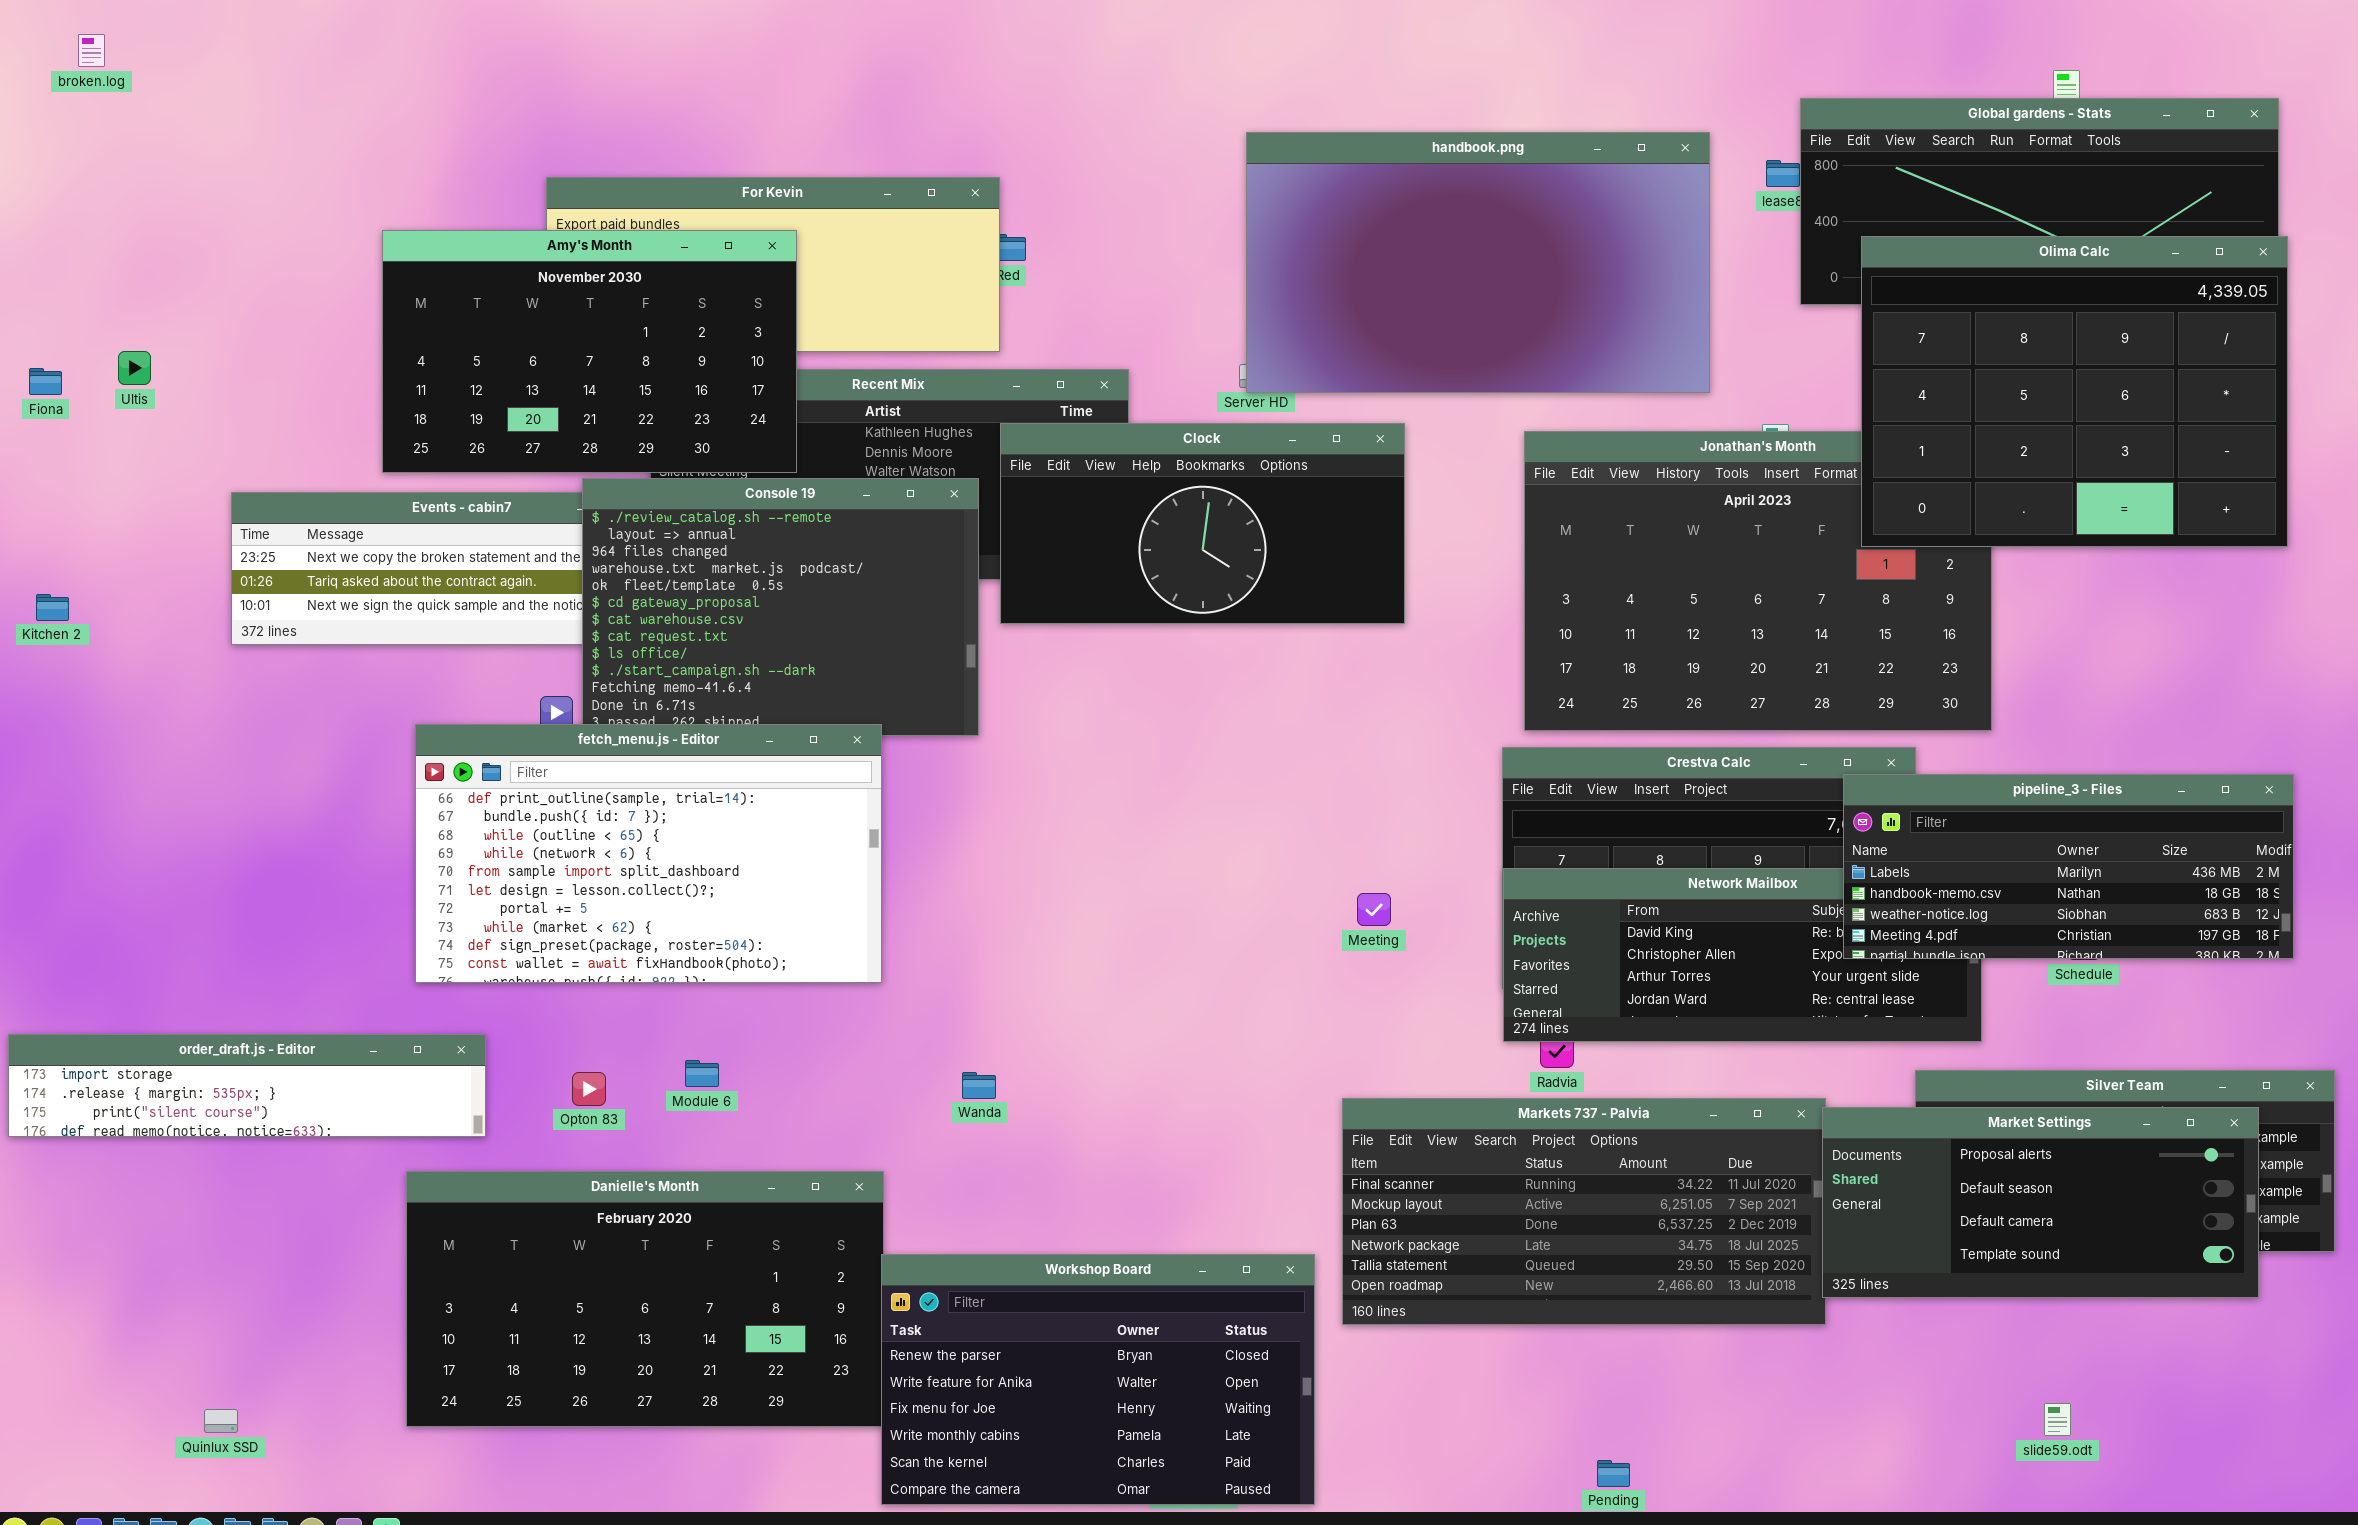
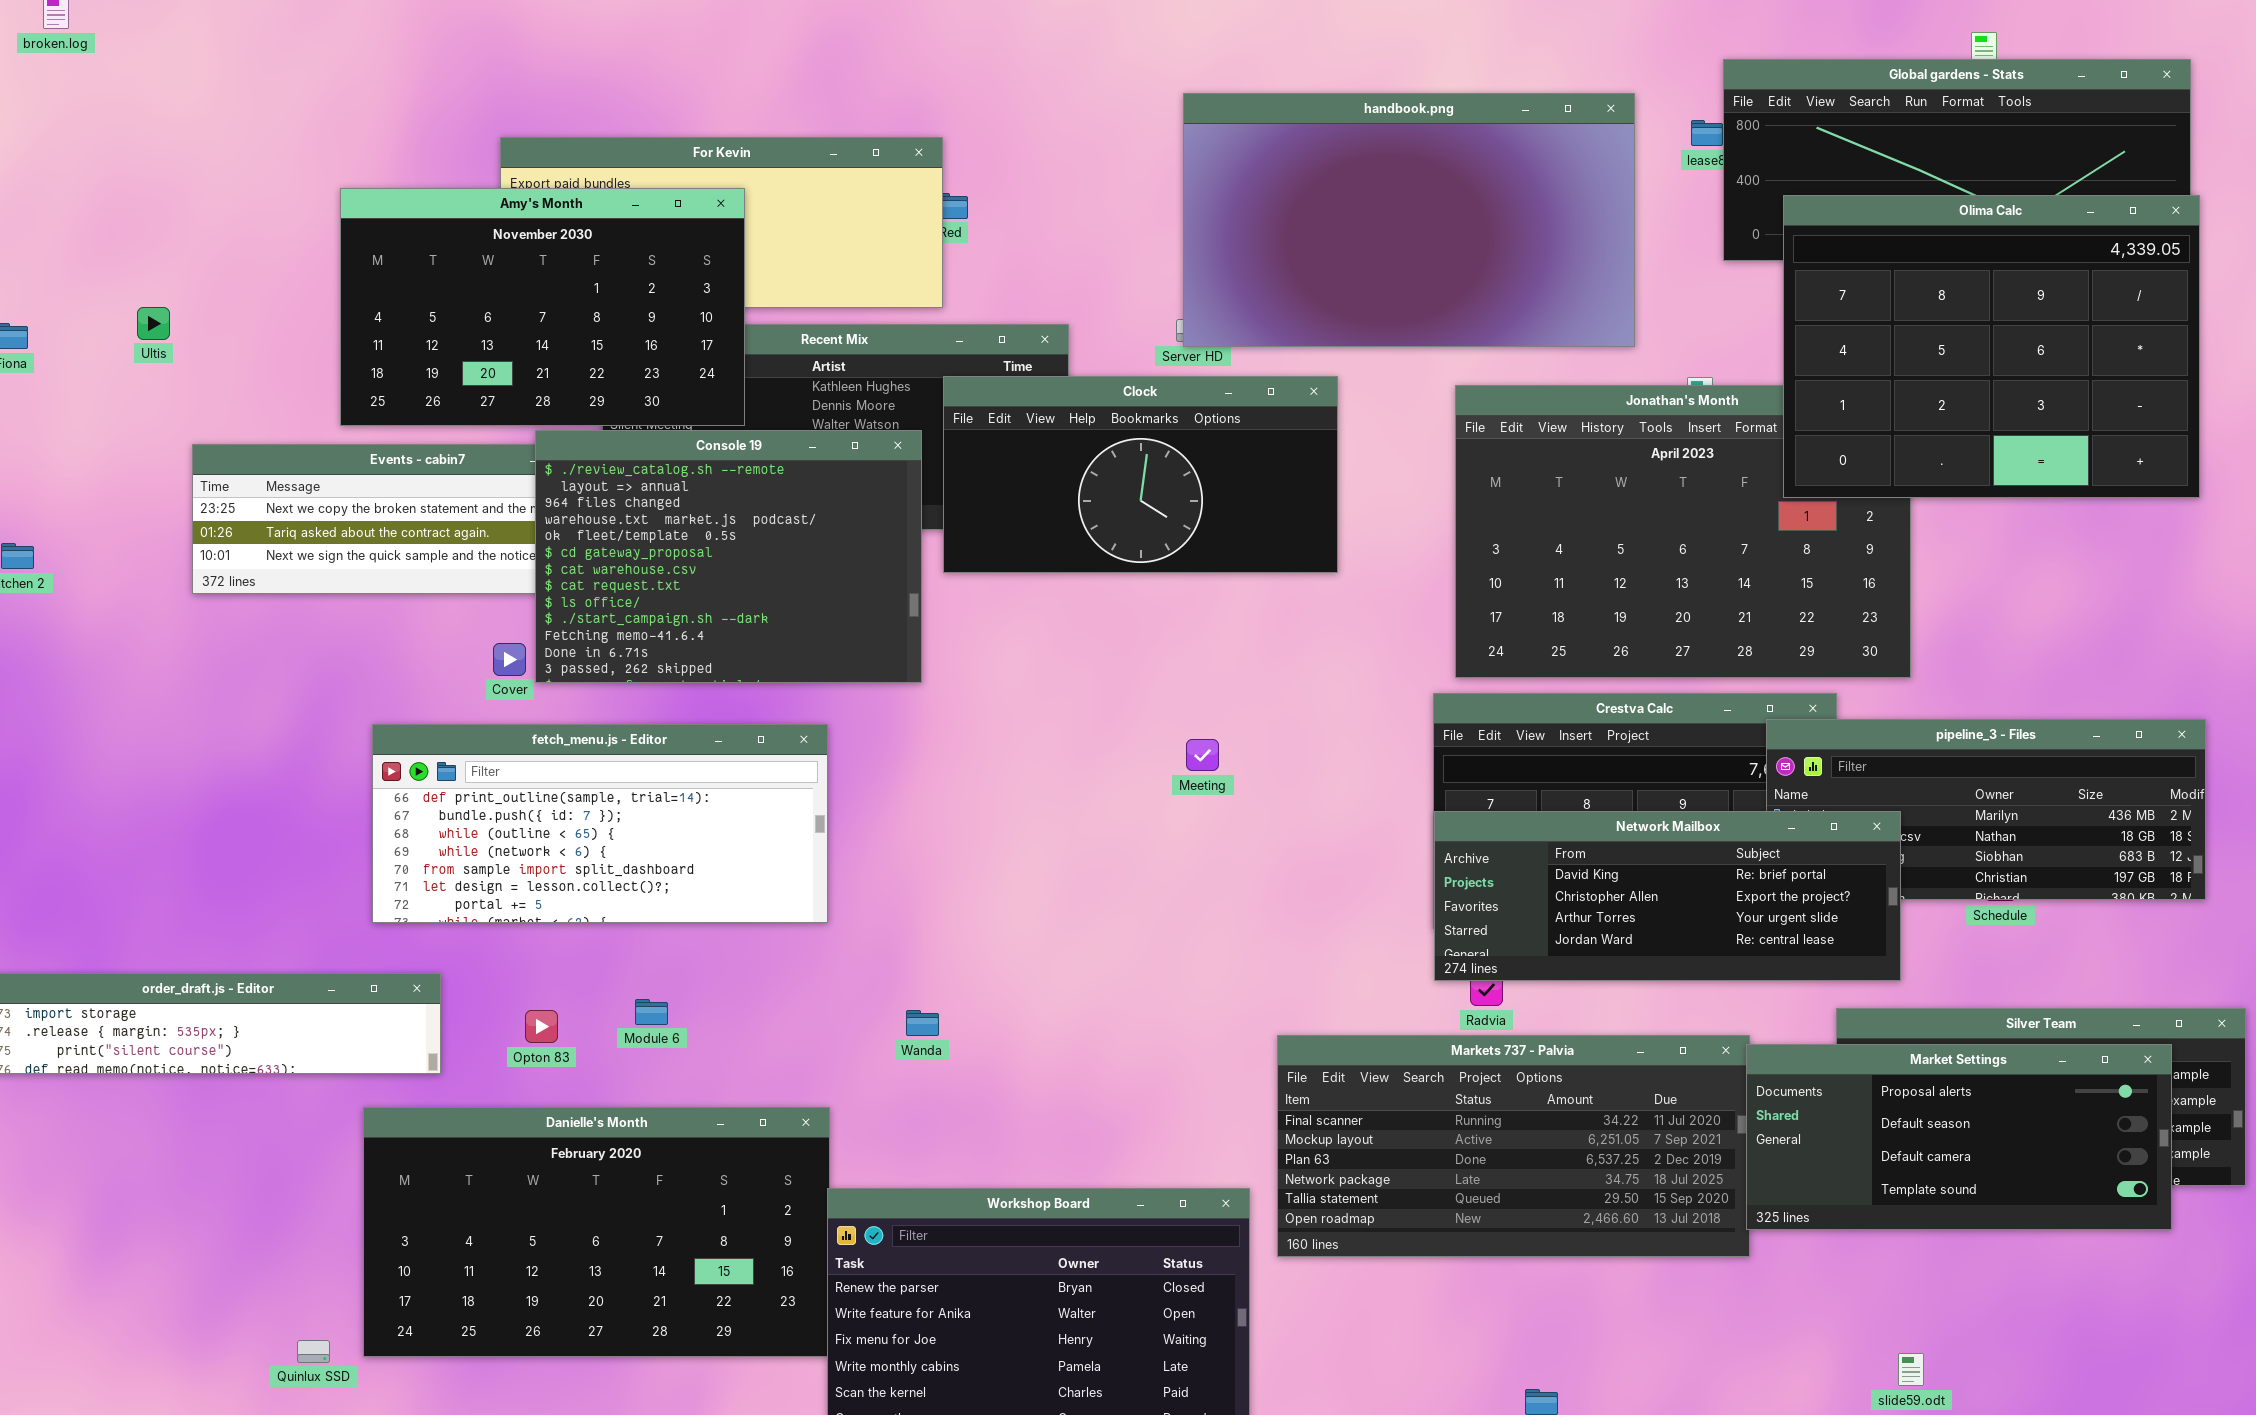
Ultis: [118,351,151,385] -> [137,307,170,340], moved
fetch_menu.js - Editor: [415,724,882,983] -> [372,724,828,923], resized
Network Mailbox: [1503,868,1982,1042] -> [1434,811,1901,981], raised
Meeting: [1357,893,1391,926] -> [1186,739,1219,771], moved
slide59.odt: [2044,1403,2071,1436] -> [1898,1353,1924,1386], moved
Quinlux SSD: [204,1409,238,1433] -> [297,1340,330,1363], moved

